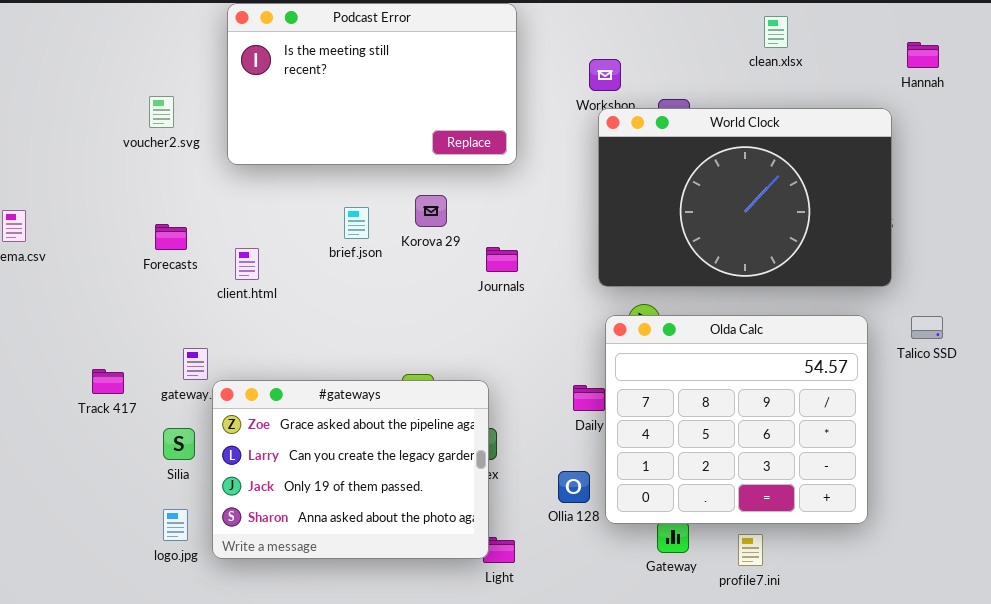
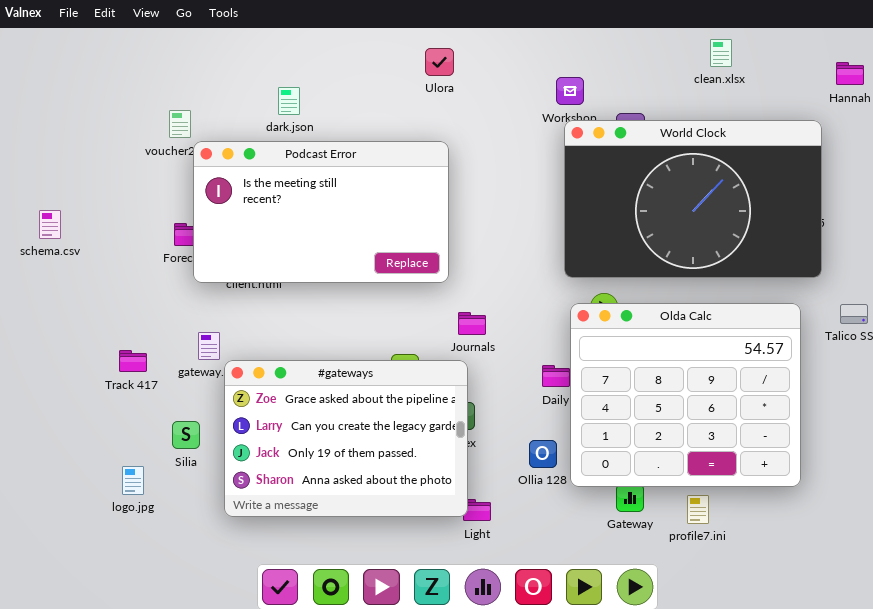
Podcast Error: [227,3,517,165] -> [193,141,449,283], moved
Journals: [486,247,518,272] -> [458,312,486,335], moved
Silia: [163,428,195,460] -> [172,421,200,449], moved
logo.jpg: [163,509,188,541] -> [122,466,144,495], moved

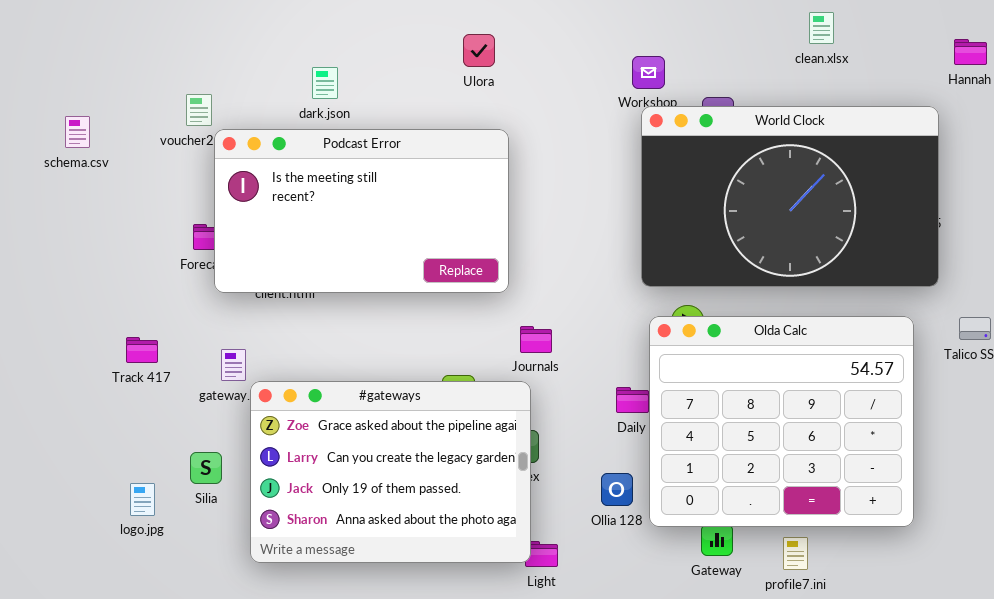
Ulora: [425,48,454,76] -> [463,34,495,67], moved
schema.csv: [39,210,61,239] -> [65,116,90,148], moved
Track 417: [119,350,147,372] -> [126,337,158,363], moved
logo.jpg: [122,466,144,495] -> [130,483,155,516], moved

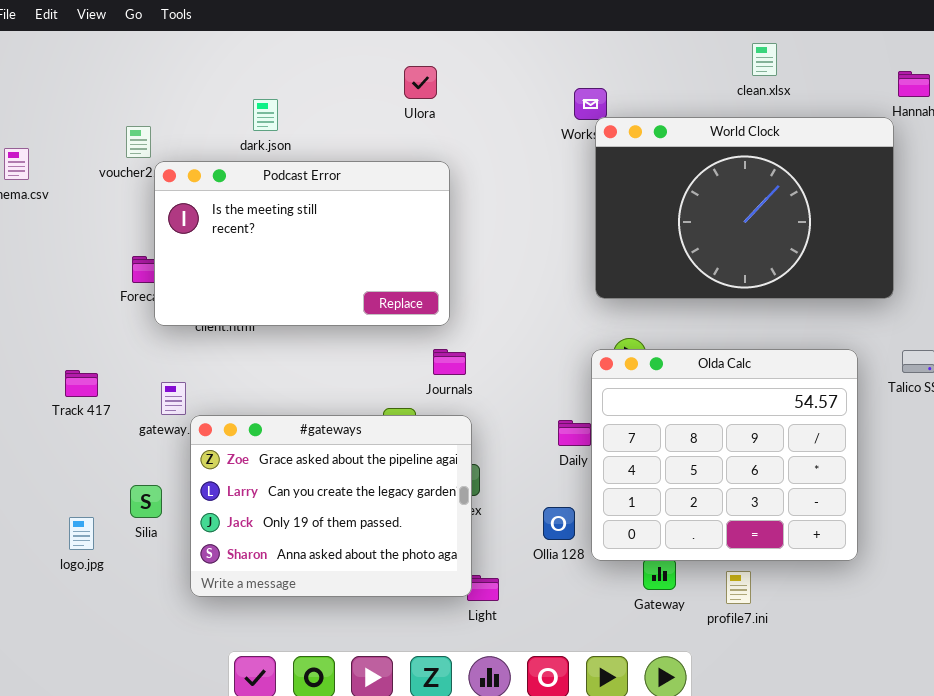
World Clock: [641,106,939,287] -> [595,117,894,299], moved
Journals: [520,326,552,353] -> [433,349,466,375], moved

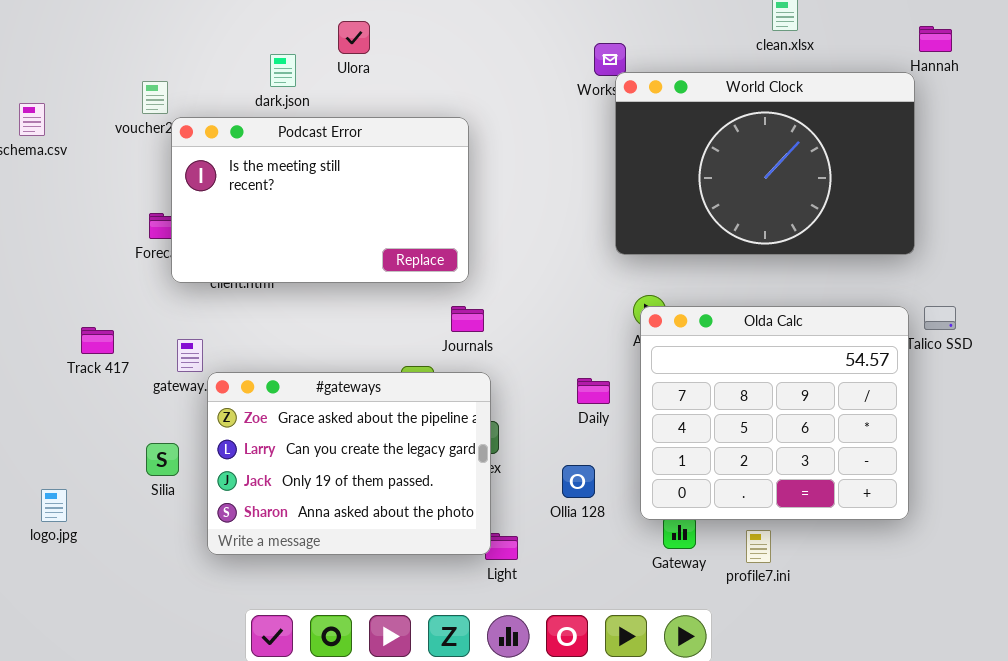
Ulora: [404,66,437,99] -> [338,21,370,54], moved
Olda Calc: [591,349,858,561] -> [640,306,909,520], moved
logo.jpg: [69,517,94,550] -> [41,489,67,522], moved

